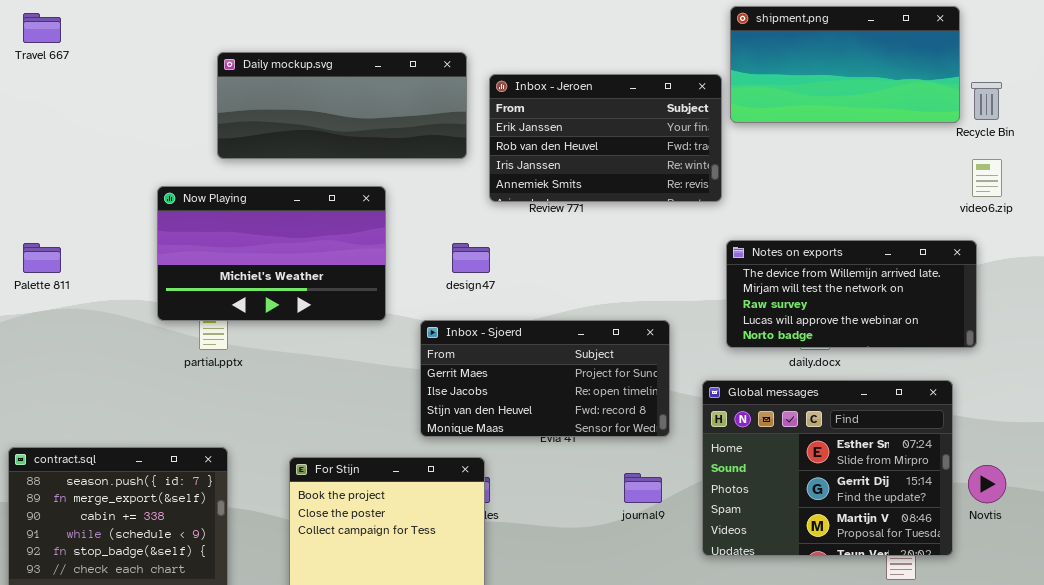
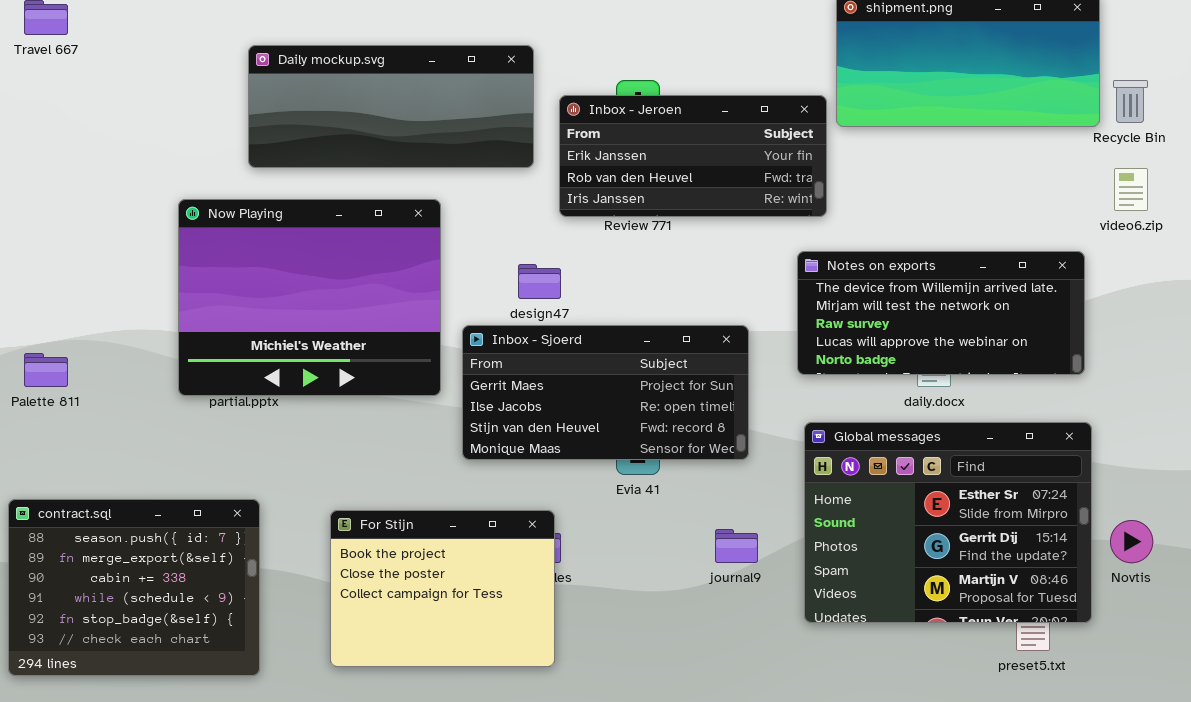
Inbox - Jeroen: [489,74,722,202] -> [559,95,827,217], resized
Now Playing: [157,186,386,321] -> [178,199,441,396], resized
Notes on exports: [726,240,977,348] -> [797,251,1085,375], moved
Palette 811: [23,243,61,273] -> [24,353,68,387], moved
Inbox - Sjoerd: [420,320,670,437] -> [462,325,749,460], moved

